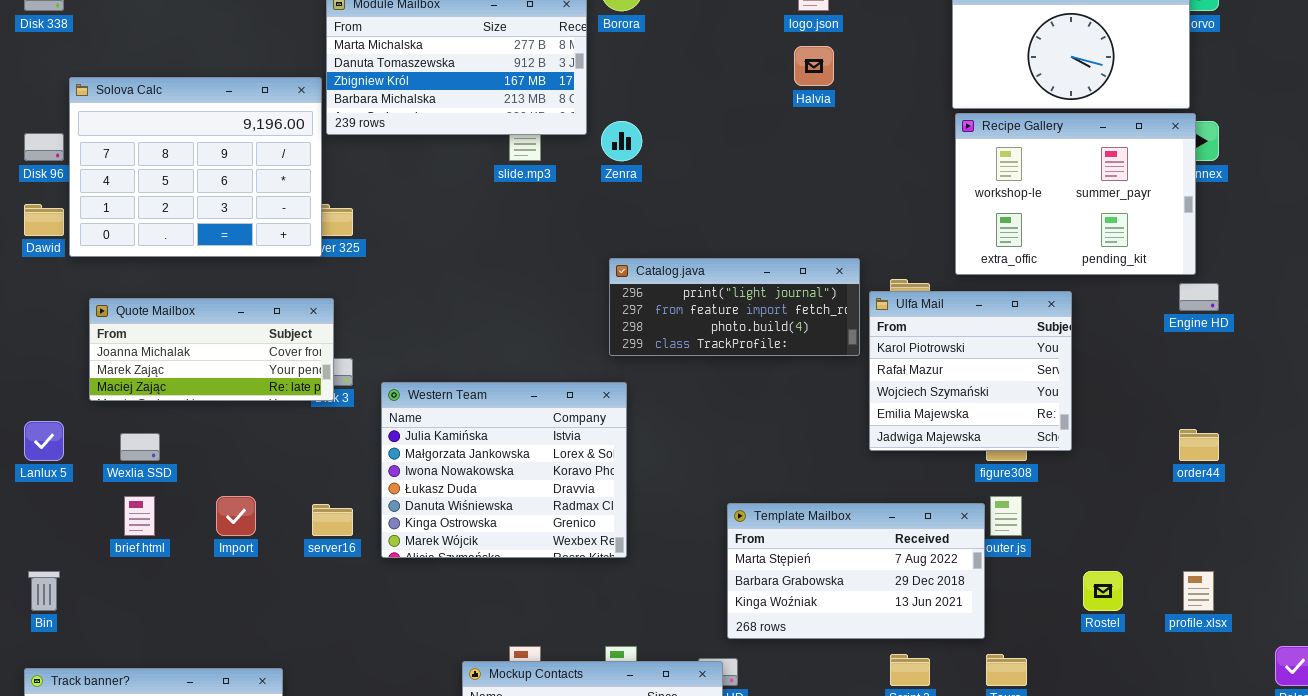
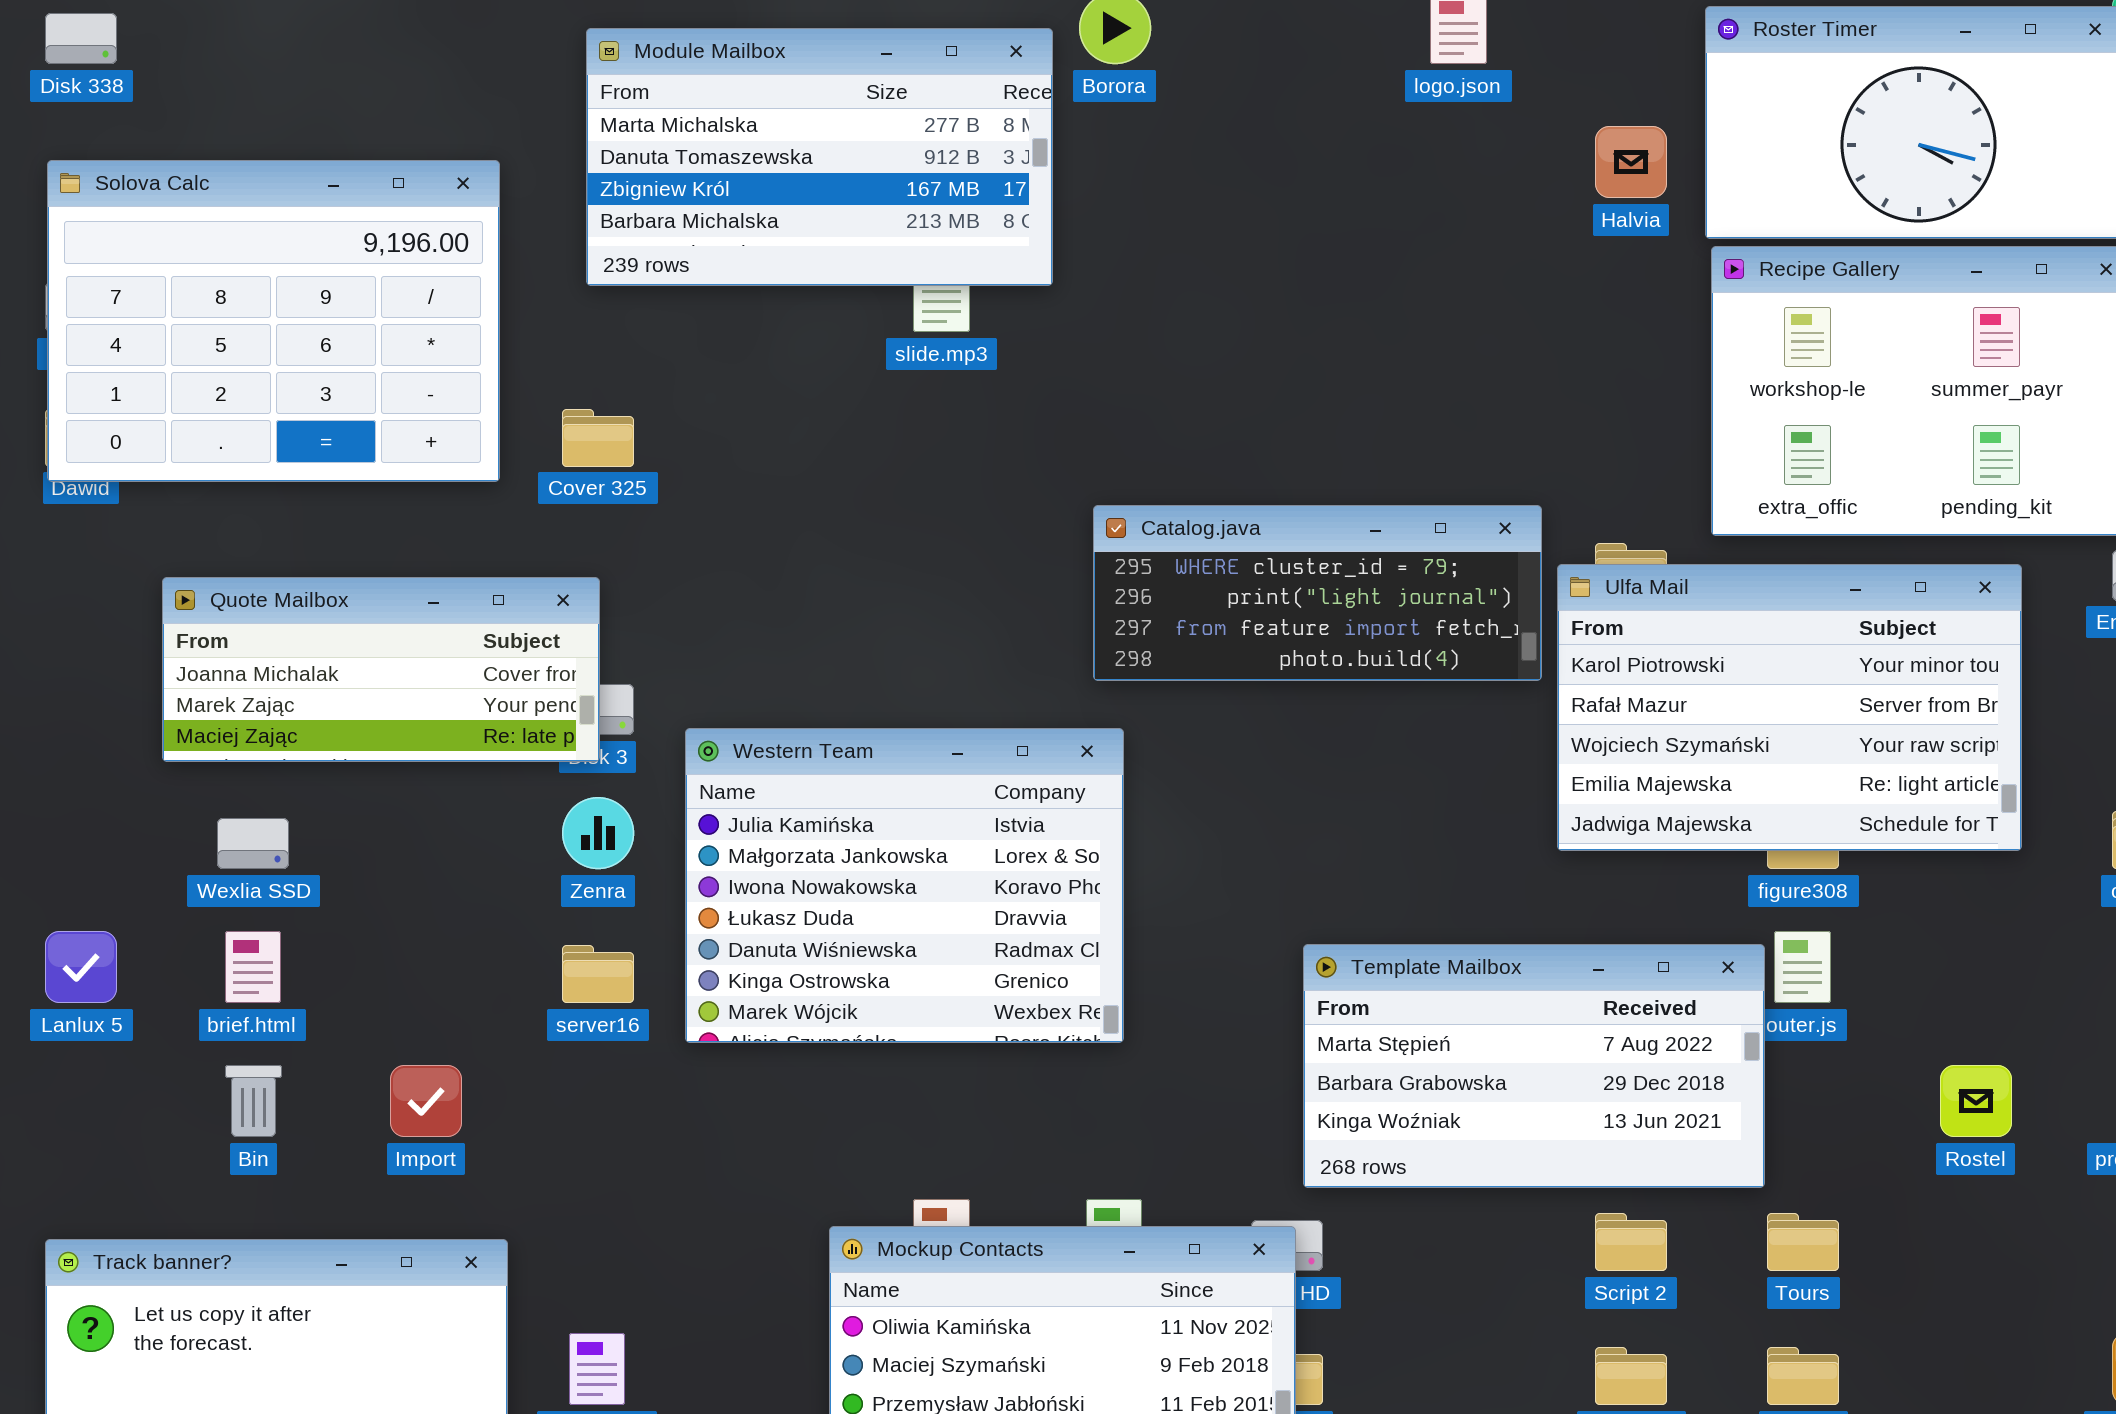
Halvia: [794,46,834,86] -> [1595,126,1667,198], moved
Solova Calc: [69,77,322,257] -> [47,160,500,482], moved
Zenra: [601,121,642,161] -> [562,797,634,869], moved
Catalog.java: [609,258,860,356] -> [1093,505,1542,681], scrolled up 1 row
Ulfa Mail: [869,291,1072,451] -> [1557,564,2022,851], resized
Lanlux 5: [24,421,64,461] -> [45,931,117,1003], moved
Import: [216,496,256,536] -> [390,1065,462,1137], moved
Bin: [28,571,60,611] -> [225,1065,282,1137], moved

